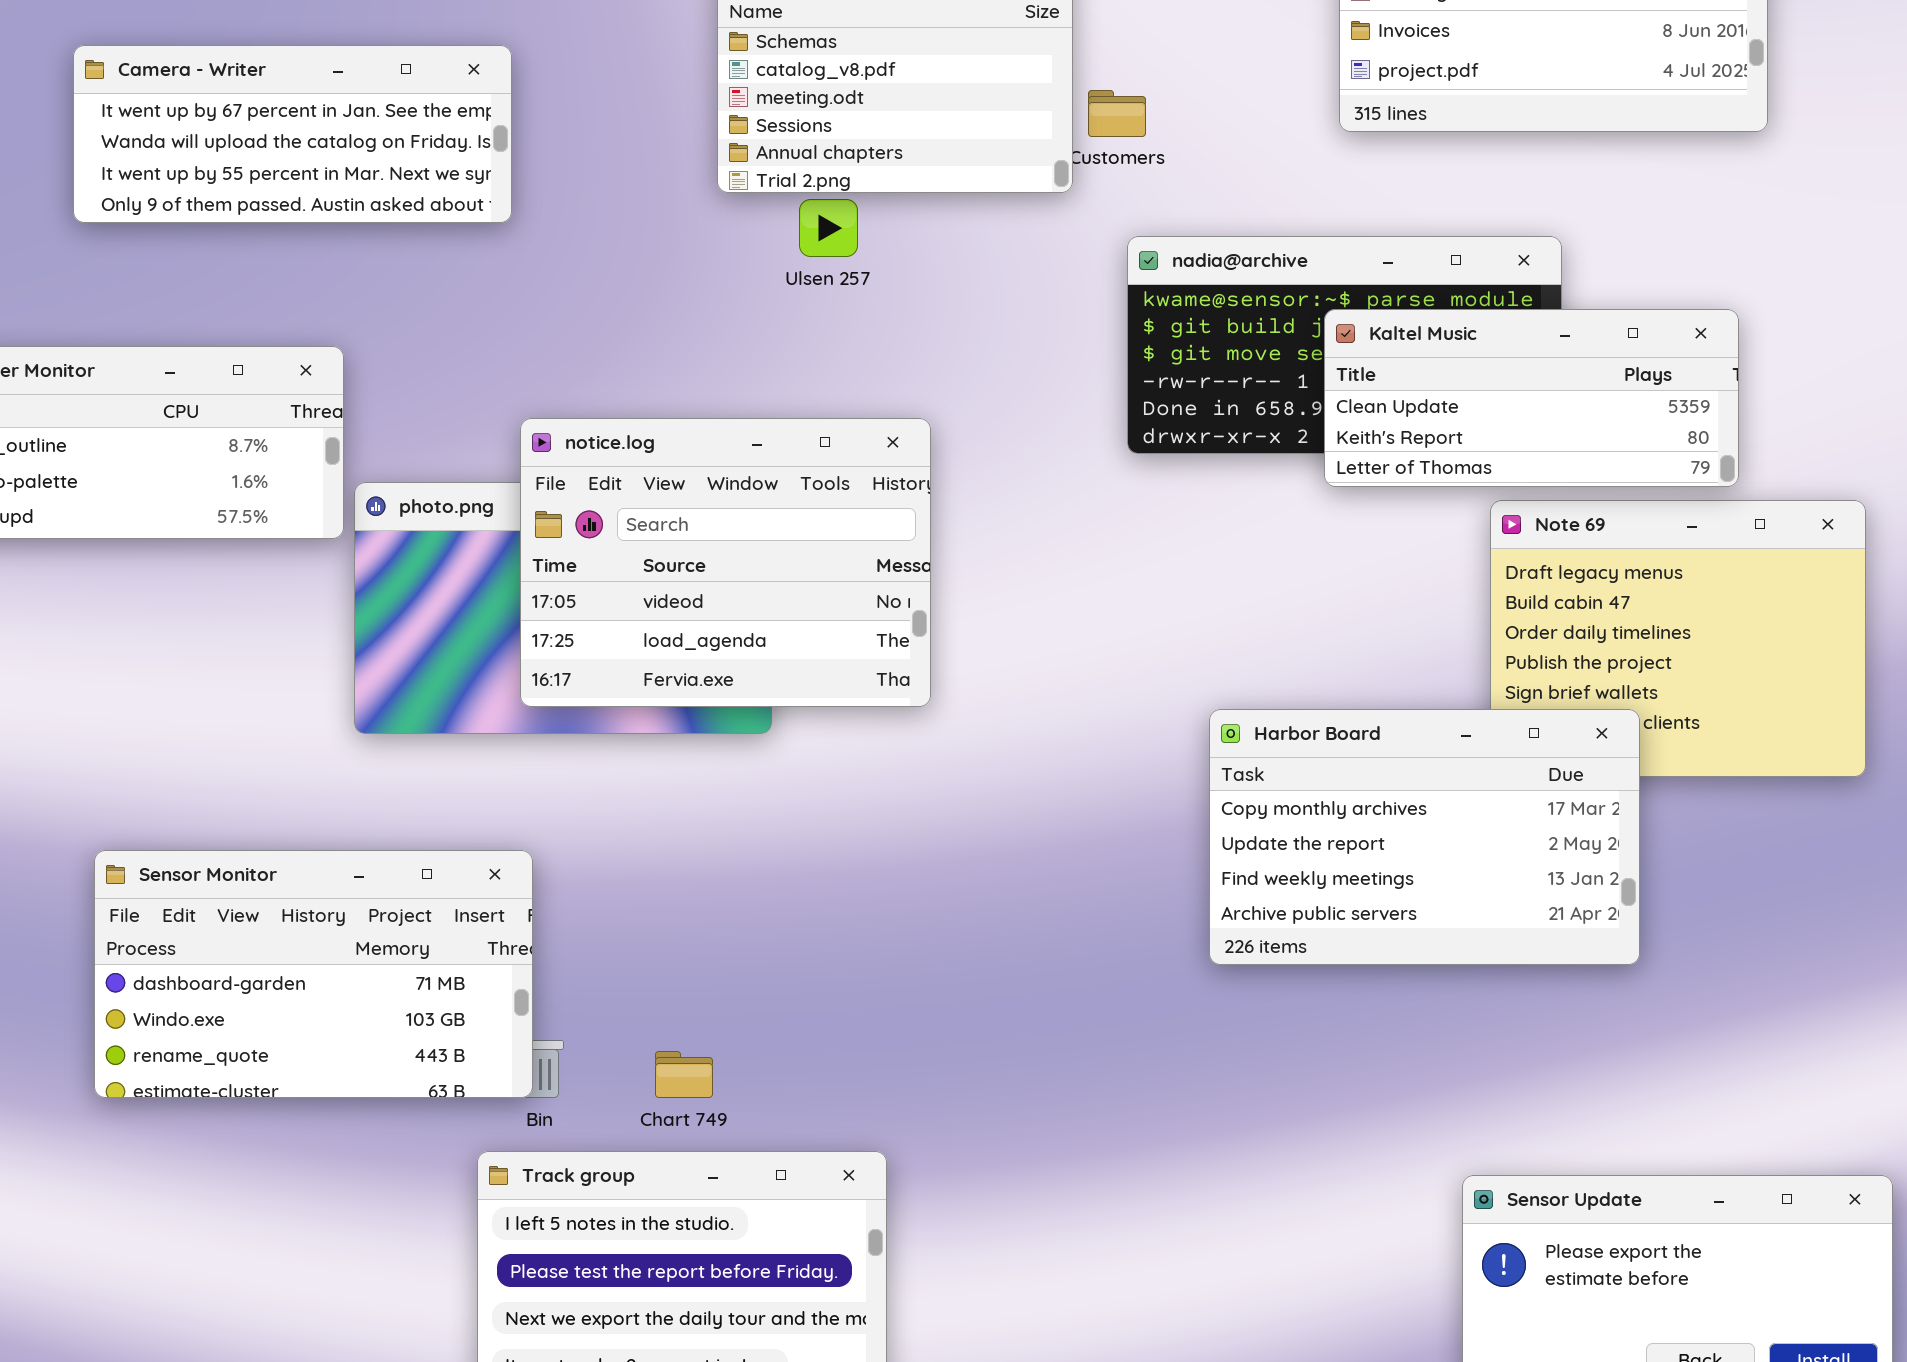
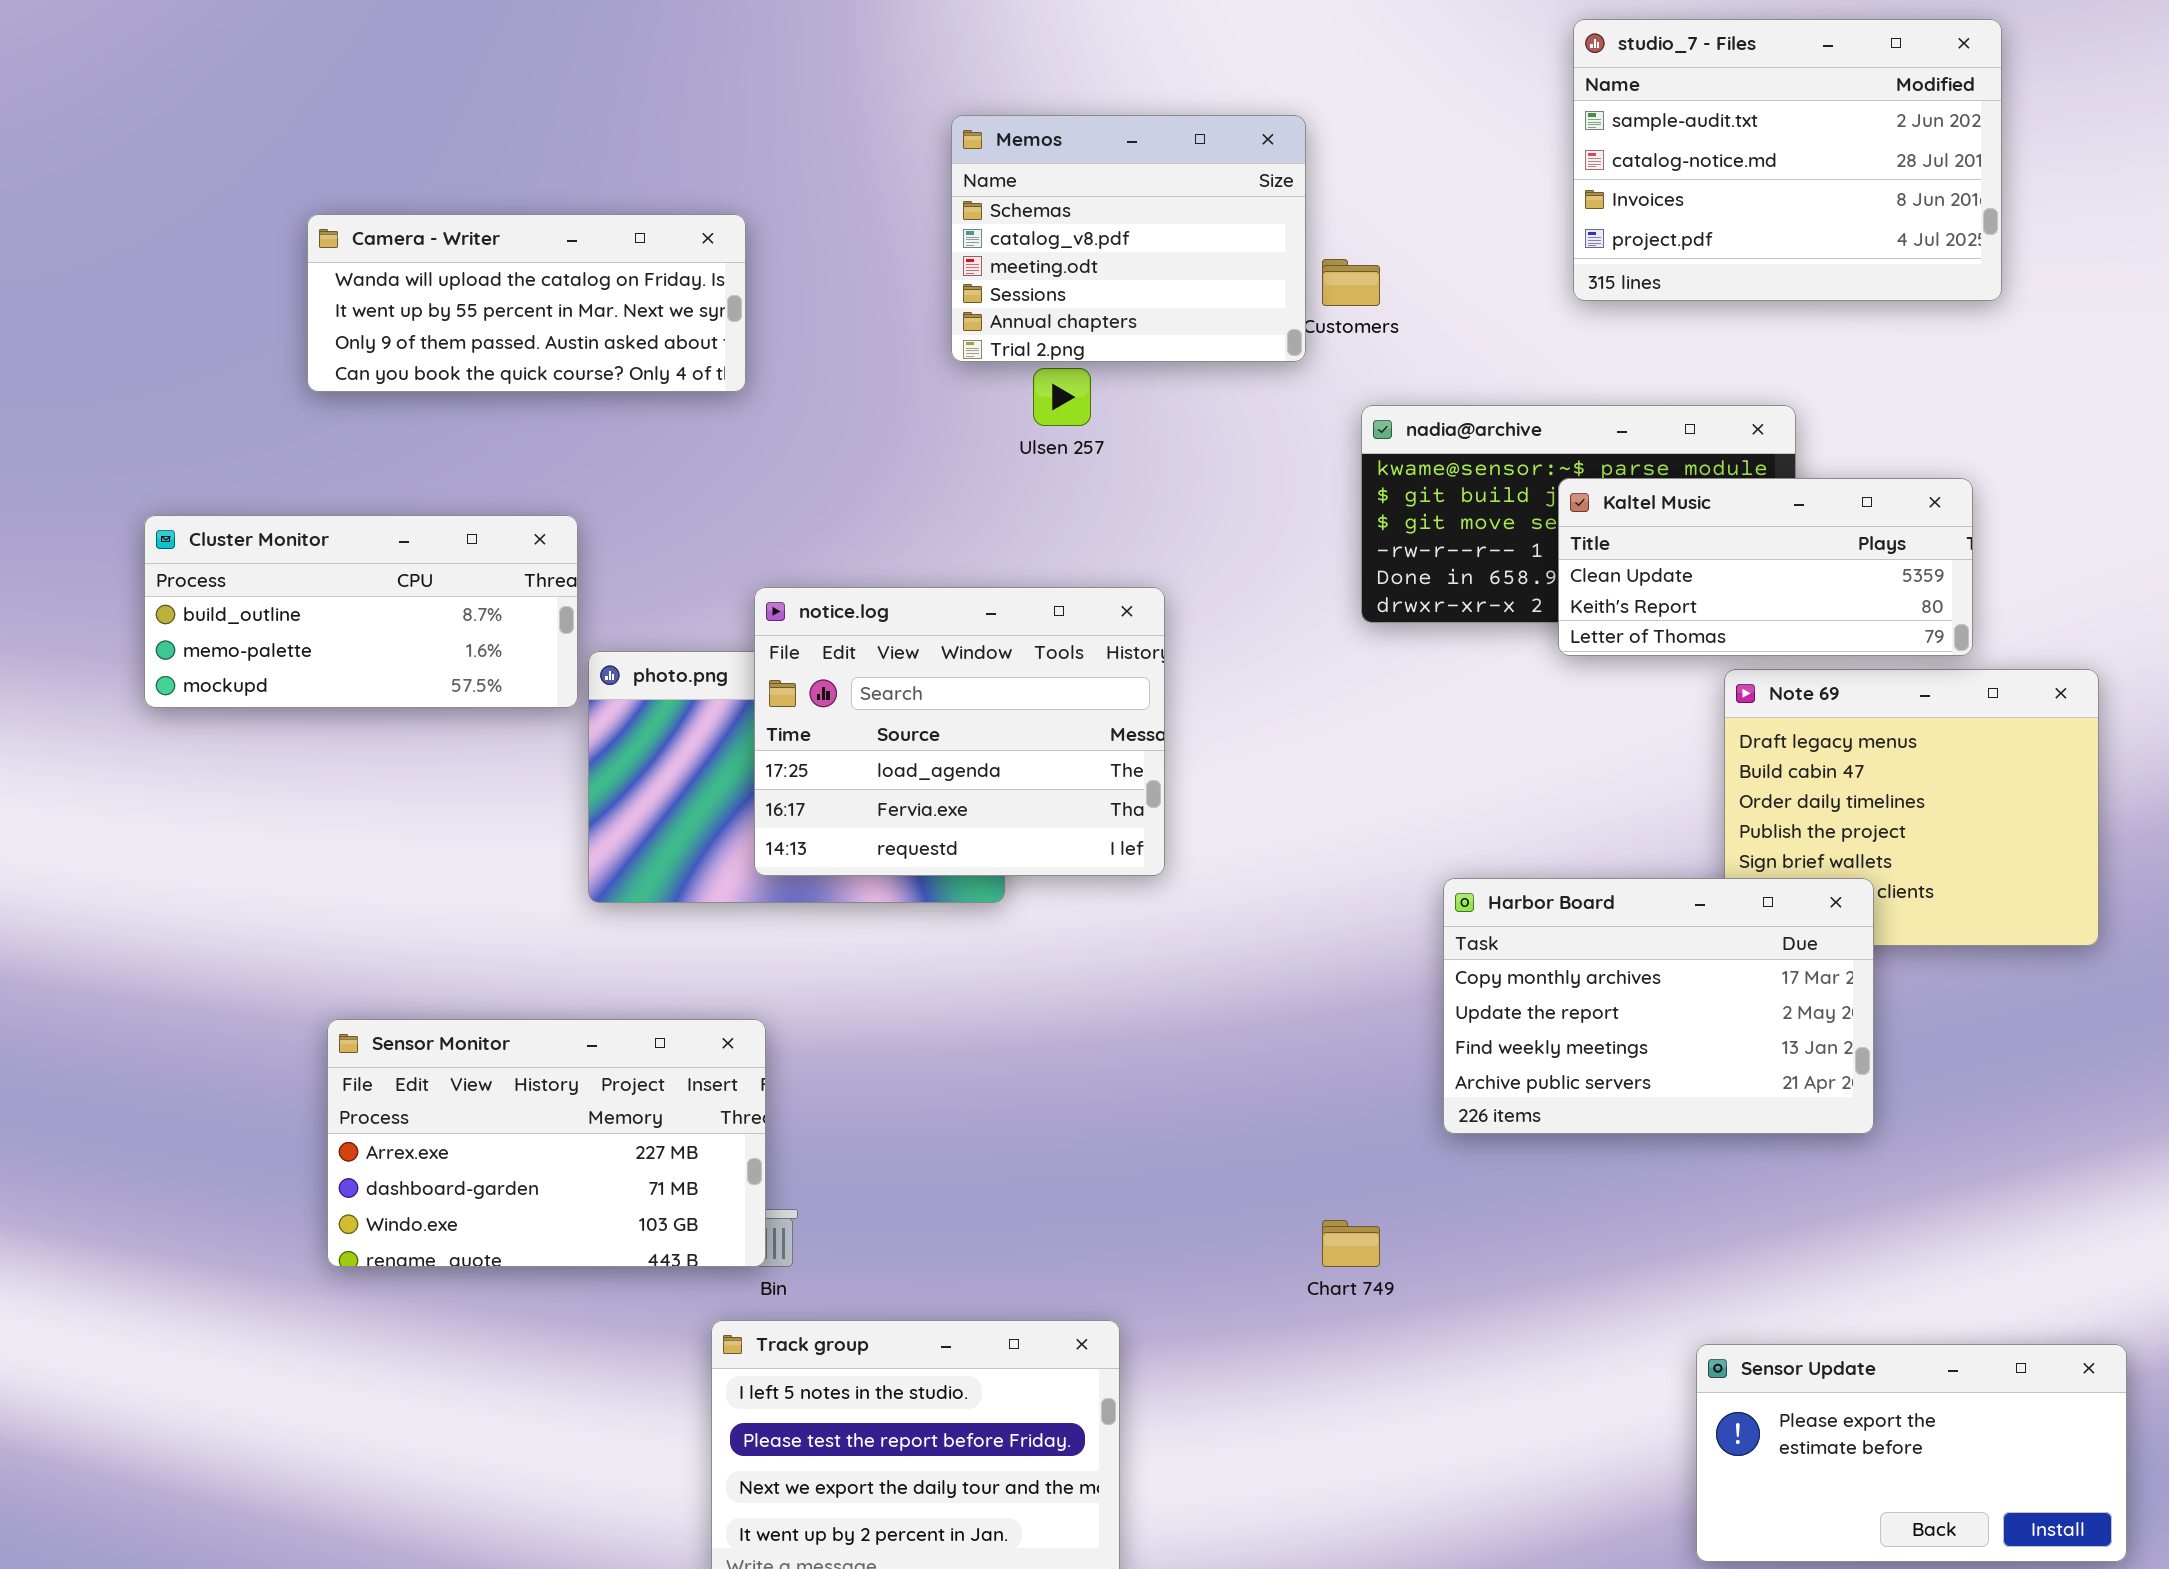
Camera - Writer: [73,45,512,223] -> [307,214,746,392], scrolled down 1 row
notice.log: [520,418,931,707] -> [754,587,1165,876], scrolled down 1 row
Sensor Monitor: [94,850,533,1098] -> [327,1019,766,1267], scrolled up 1 row
Chart 749: [655,1051,713,1098] -> [1322,1220,1380,1267], moved

